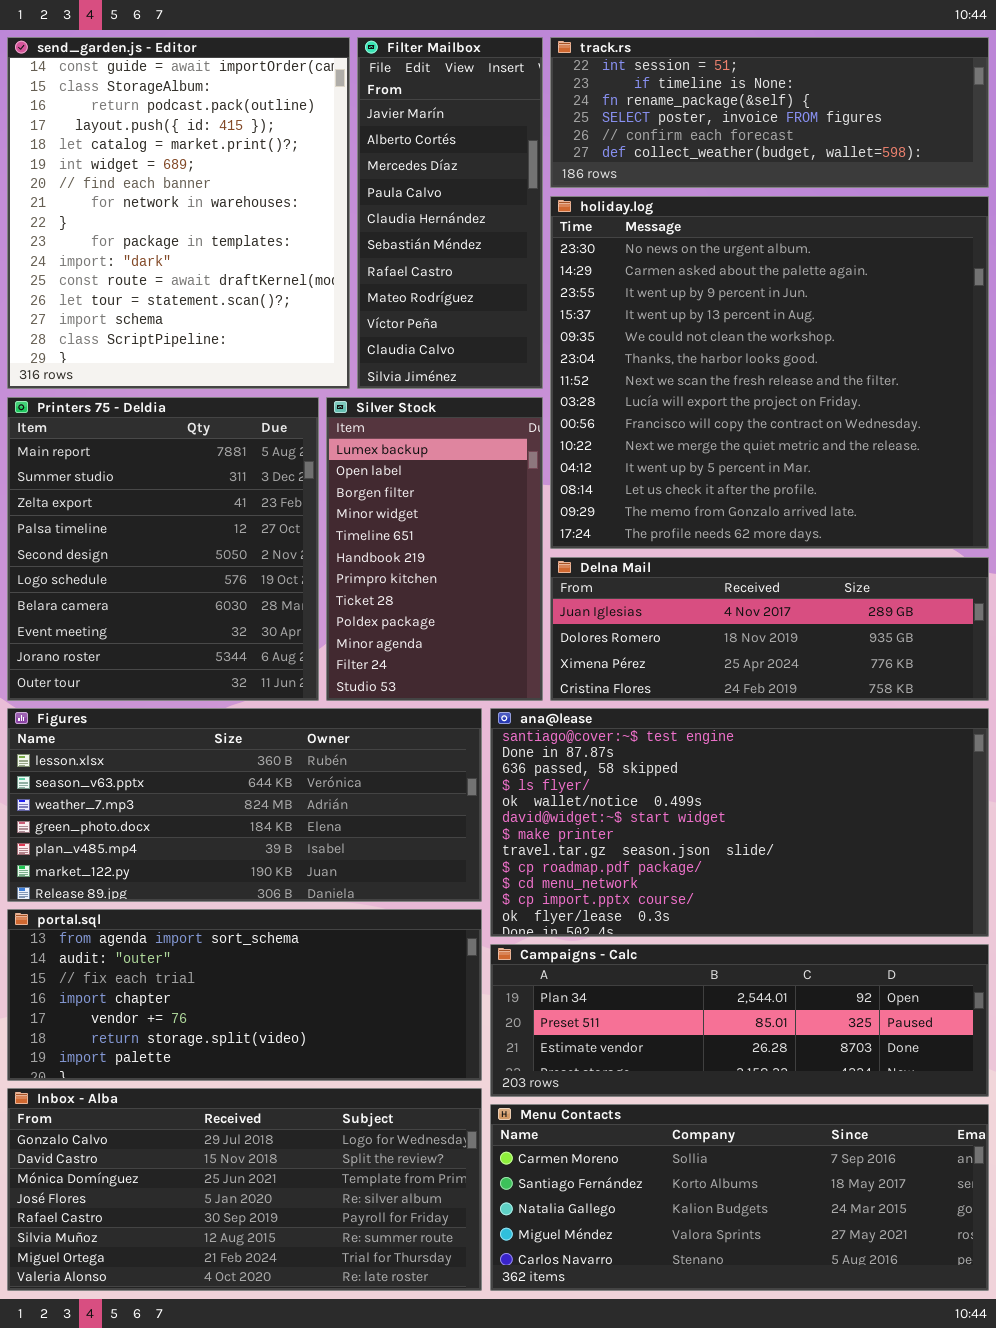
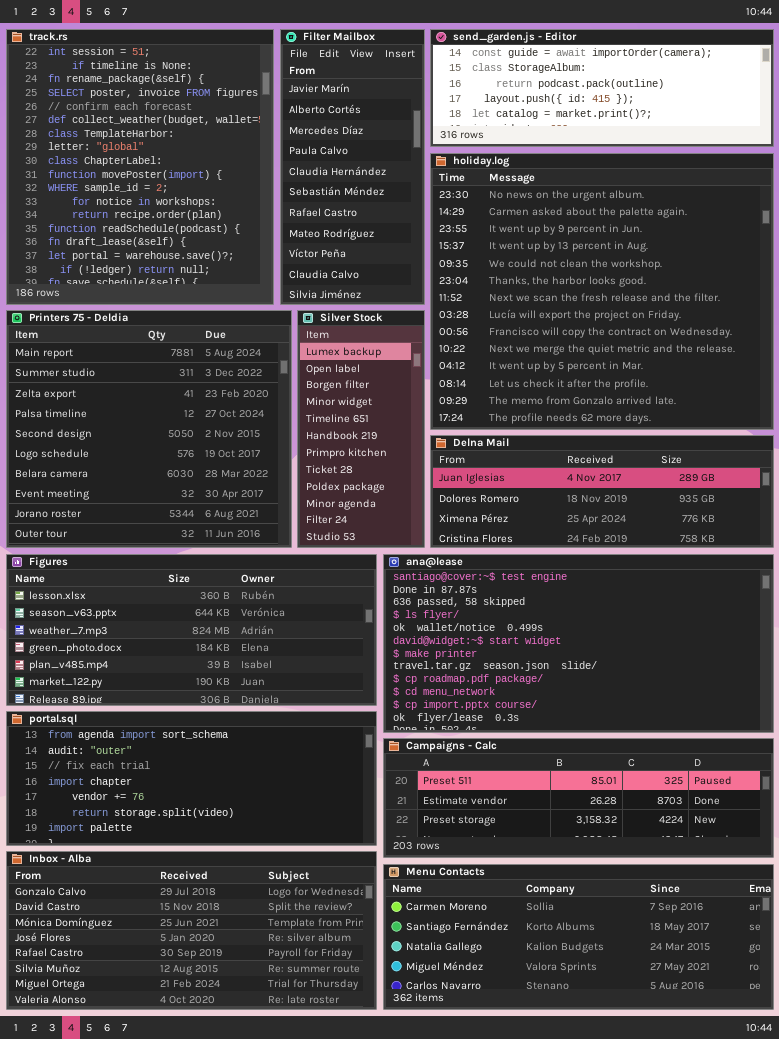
send_garden.js - Editor: [7,37,350,389] -> [430,29,774,147], moved, resized
track.rs: [550,37,989,188] -> [6,29,274,305], moved, resized
Printers 75 - Deldia: [7,397,319,701] -> [6,310,292,548], resized
Silver Stock: [326,397,543,701] -> [297,310,425,548], resized
Campaigns - Calc: [490,944,989,1097] -> [383,738,774,858], scrolled down 1 row

